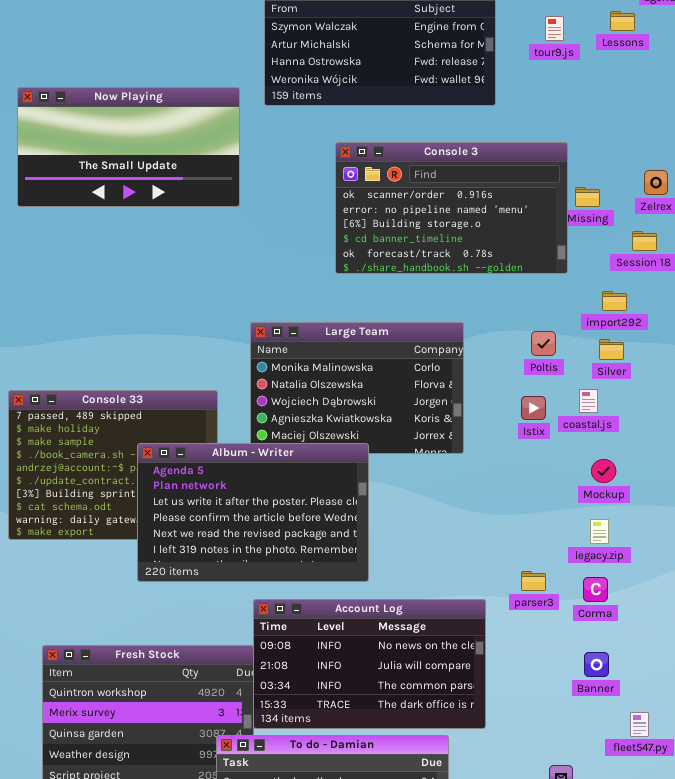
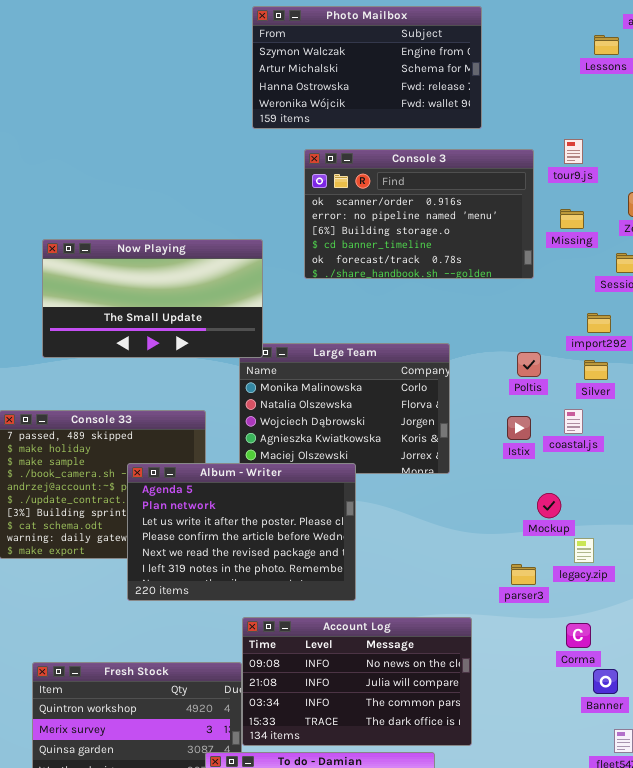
tour9.js: [545,16,564,41] -> [564,139,583,164], moved
Now Playing: [17,87,240,207] -> [42,239,263,358], moved
Console 3: [335,142,568,274] -> [304,149,534,279], moved
Mockup: [591,459,616,483] -> [537,493,561,518], moved
parser3: [521,571,546,591] -> [511,564,536,585], moved
Corma: [583,577,608,602] -> [566,623,591,648], moved
Banner: [584,652,609,677] -> [593,669,618,694], moved

